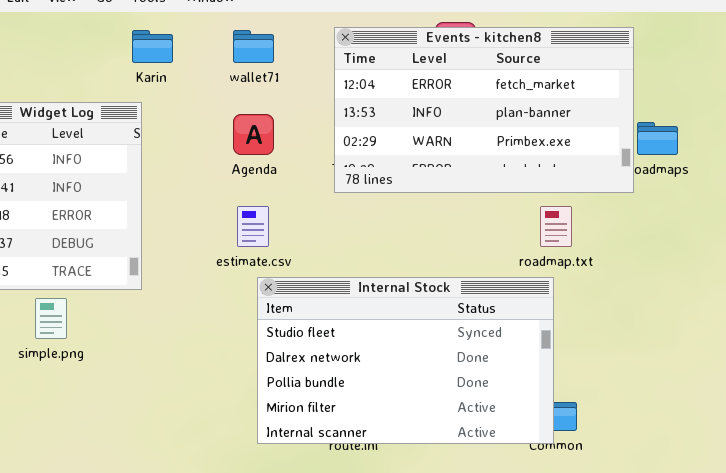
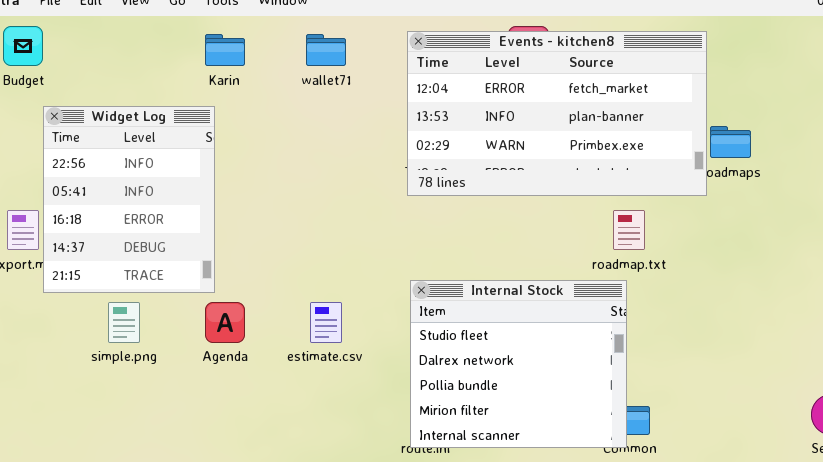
Agenda: [233,114,274,155] -> [205,302,245,343], moved
estimate.csv: [237,206,269,247] -> [310,302,342,343], moved
Internal Stock: [257,277,554,444] -> [410,280,627,448], resized

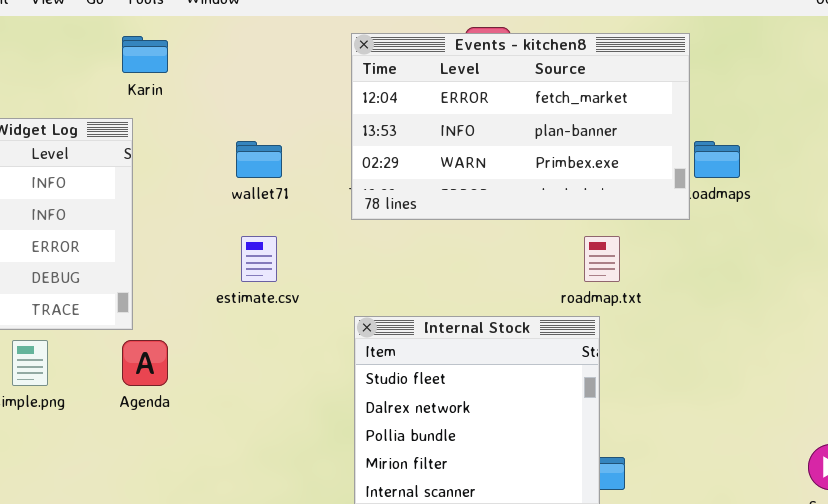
wallet71: [306,34,346,66] -> [236,141,282,178], moved
estimate.csv: [310,302,342,343] -> [241,236,277,282], moved

